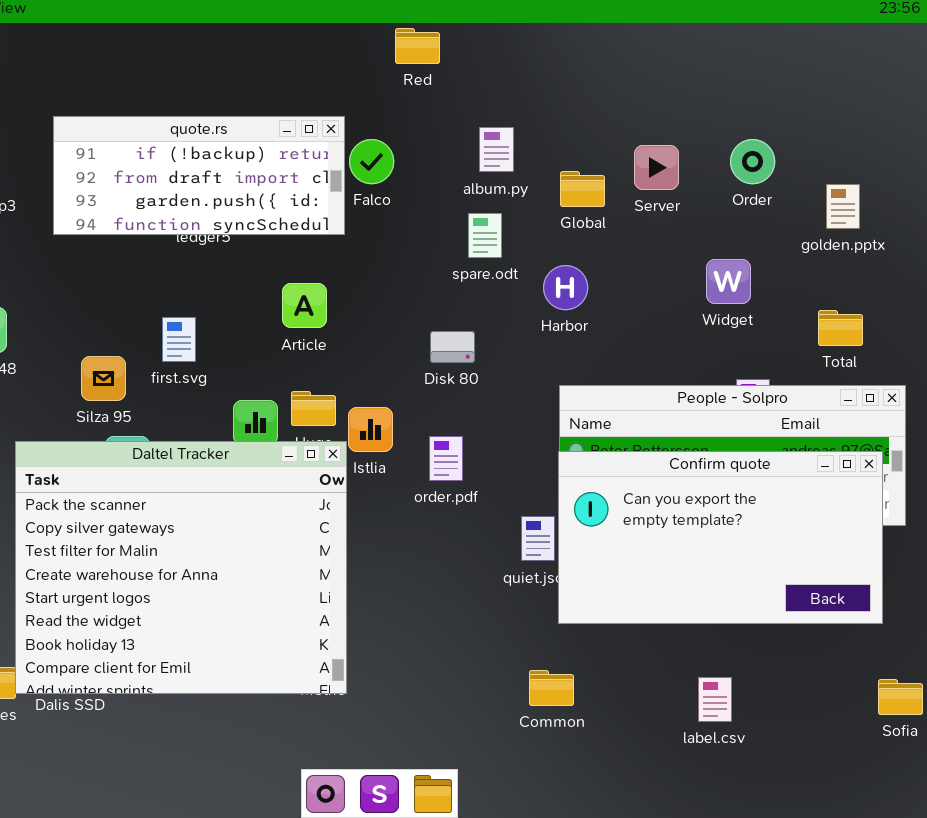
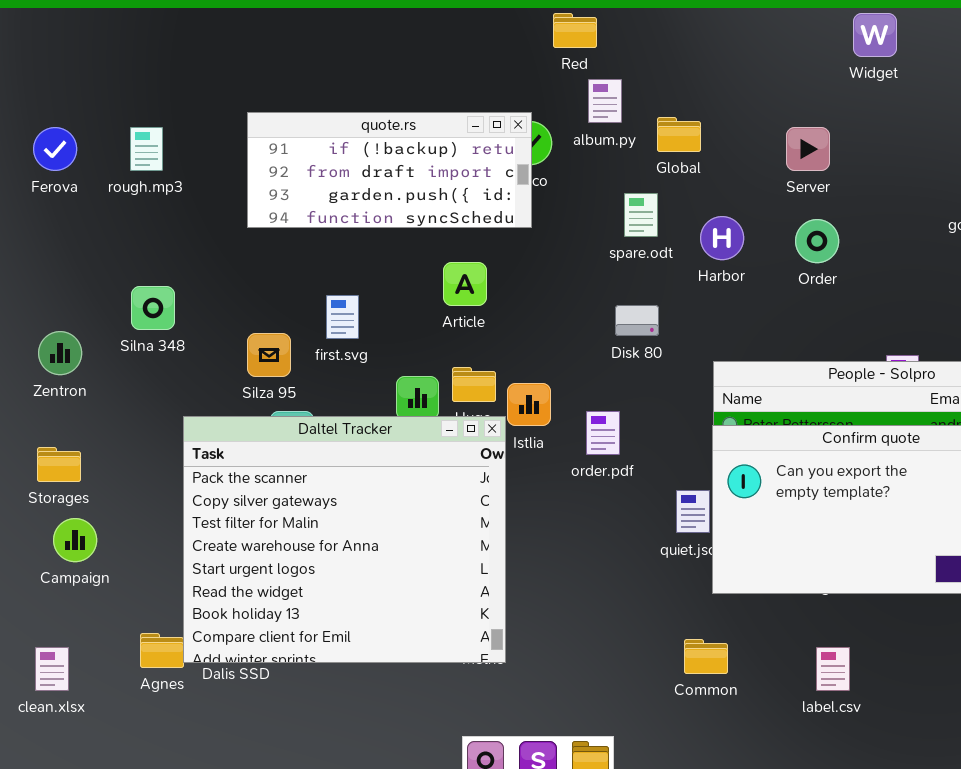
quote.rs: [53,116,345,235] -> [247,112,532,228], moved
album.py: [479,127,514,172] -> [588,79,622,123], moved
Order: [730,139,775,184] -> [795,219,839,263], moved
Global: [560,171,605,207] -> [657,117,701,152], moved
Widget: [706,259,751,304] -> [853,13,897,57], moved
Harbor: [543,265,588,310] -> [700,216,744,260], moved
Disk 80: [430,331,475,363] -> [615,305,659,336], moved
label.csv: [698,677,732,722] -> [816,647,850,691], moved

